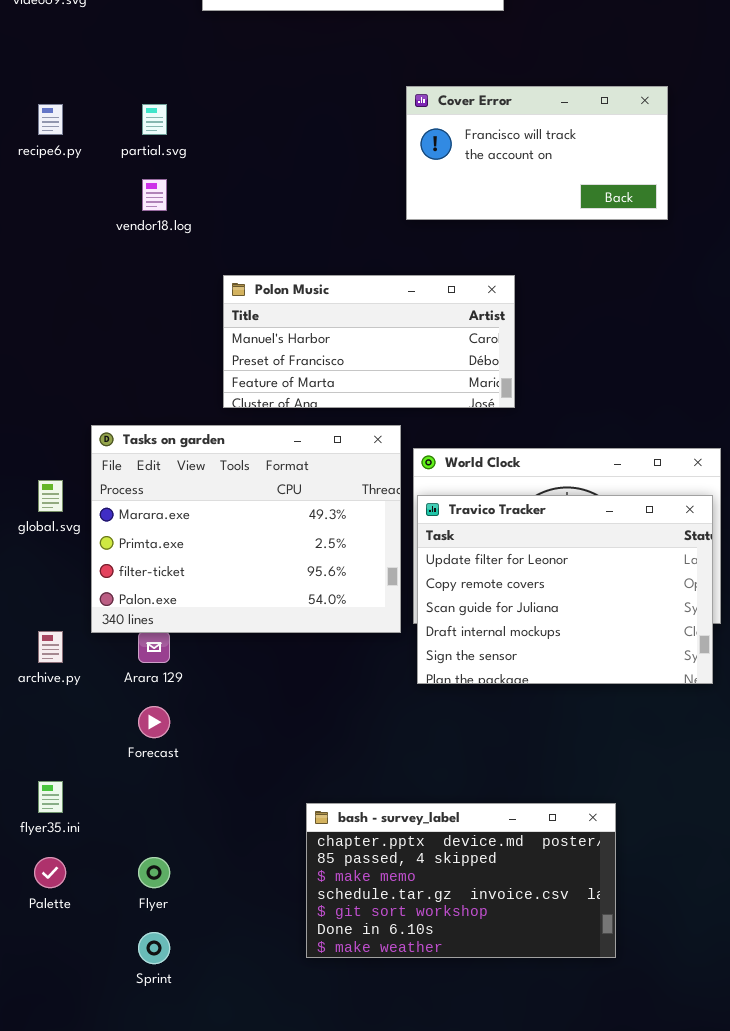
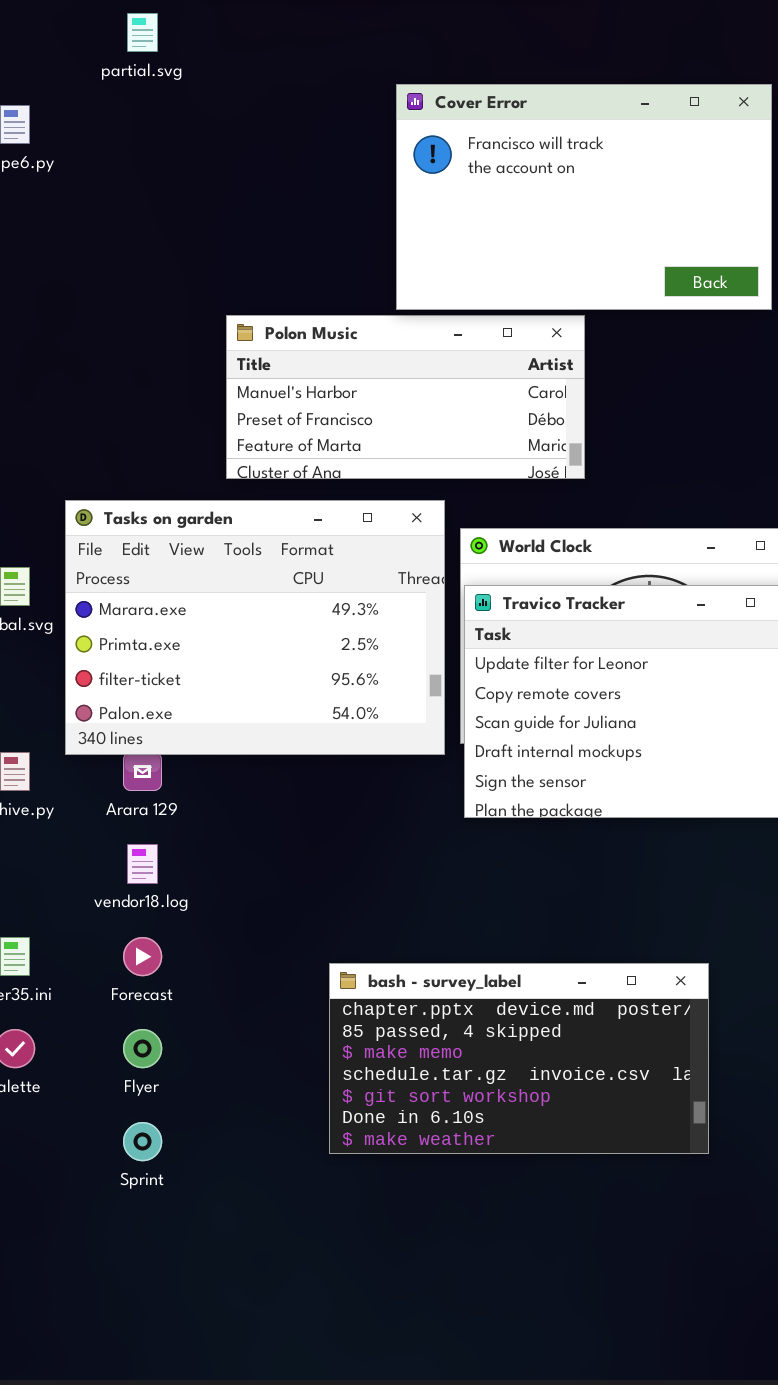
Cover Error: [406,86,668,220] -> [396,84,772,310], resized
partial.svg: [142,104,167,135] -> [127,13,158,52], moved
vendor18.log: [142,179,167,211] -> [127,844,158,884], moved
Forecast: [138,706,170,738] -> [123,937,162,976], moved

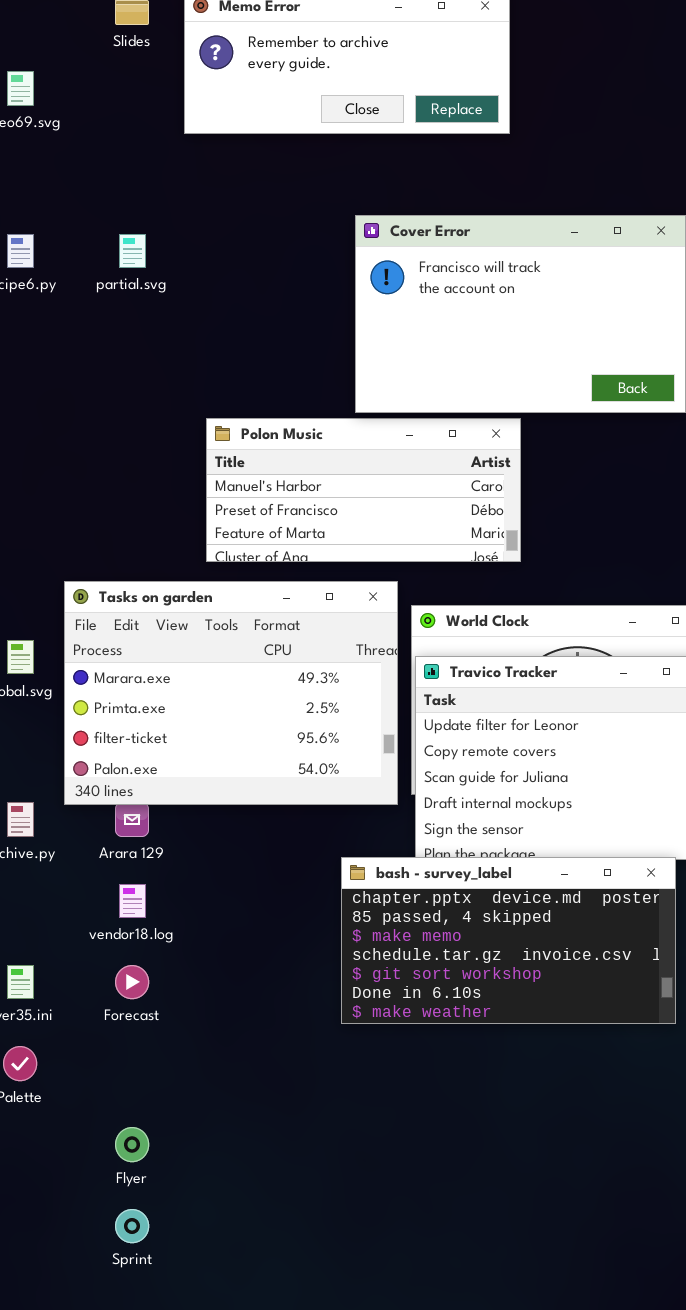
partial.svg: [127,13,158,52] -> [119,234,146,268], moved
bash - survey_label: [329,963,709,1154] -> [341,857,676,1024], moved
Flyer: [123,1029,162,1068] -> [115,1127,149,1162], moved
Sprint: [123,1122,162,1161] -> [115,1209,149,1243], moved

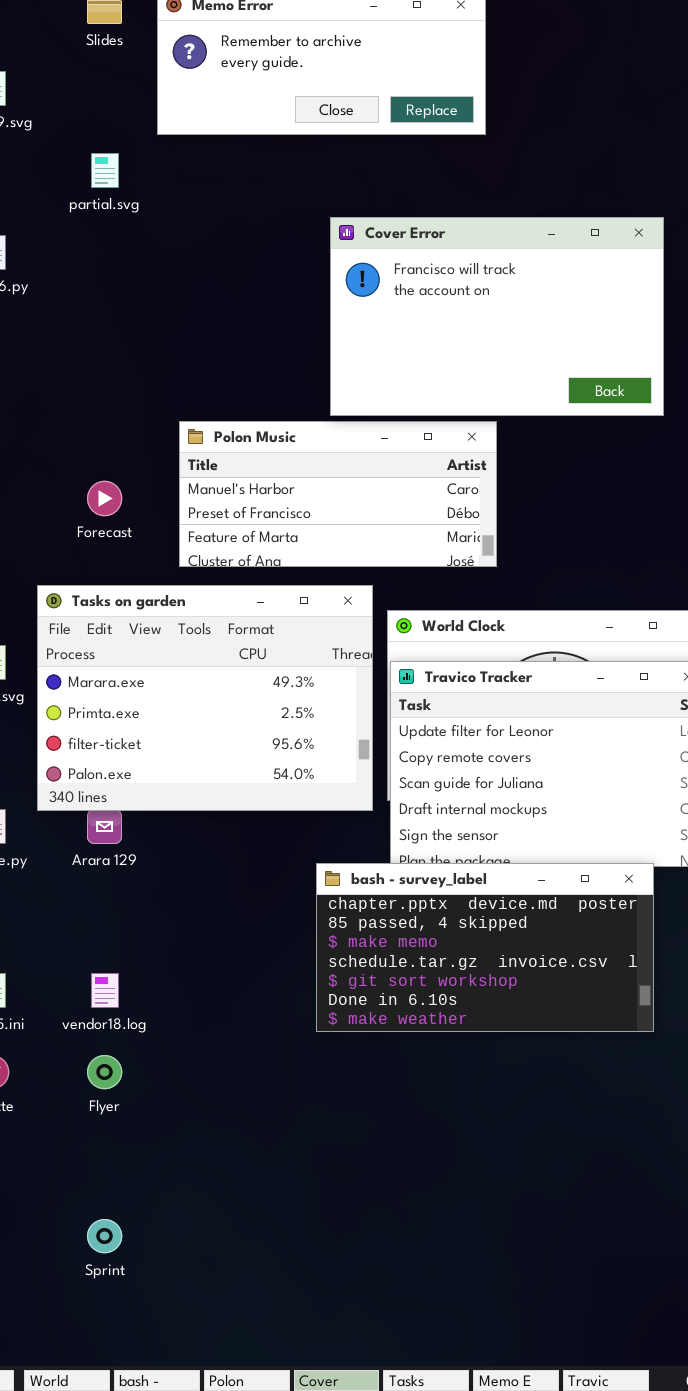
partial.svg: [119,234,146,268] -> [91,153,119,188], moved
vendor18.log: [119,884,146,918] -> [91,973,119,1008], moved
Forecast: [115,965,149,999] -> [87,481,122,516], moved
Flyer: [115,1127,149,1162] -> [87,1055,122,1089], moved

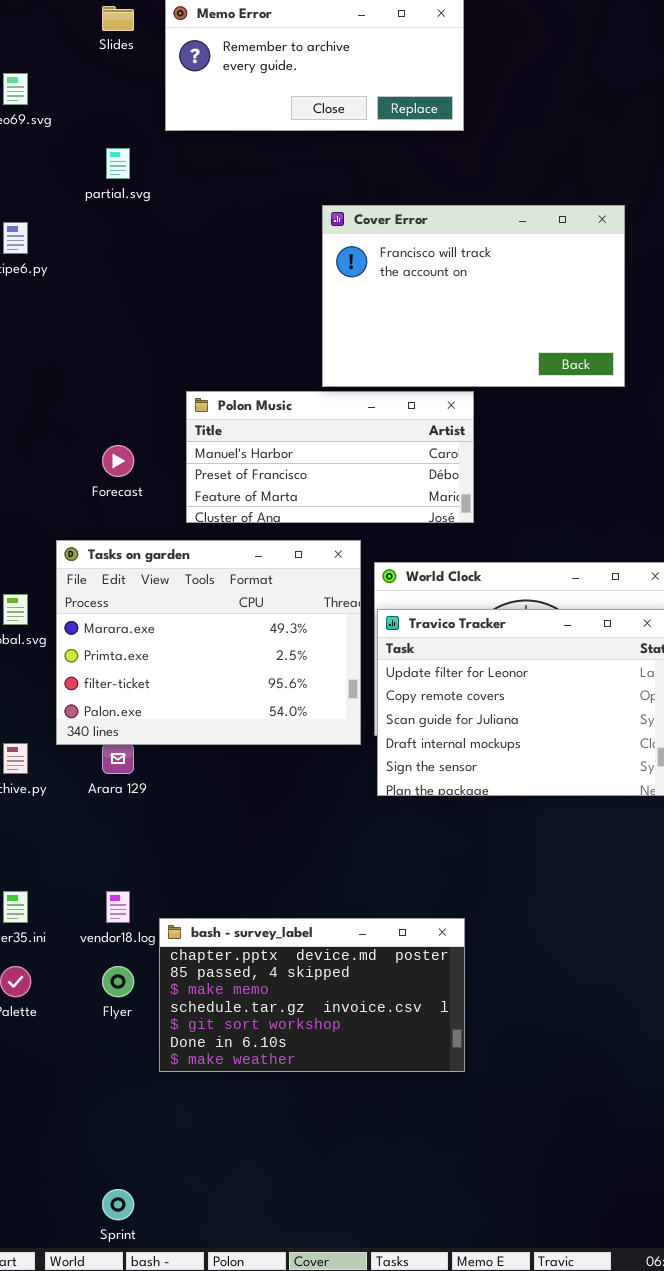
bash - survey_label: [316,863,654,1032] -> [159,918,465,1072], moved
Sprint: [87,1219,122,1253] -> [102,1189,134,1220], moved

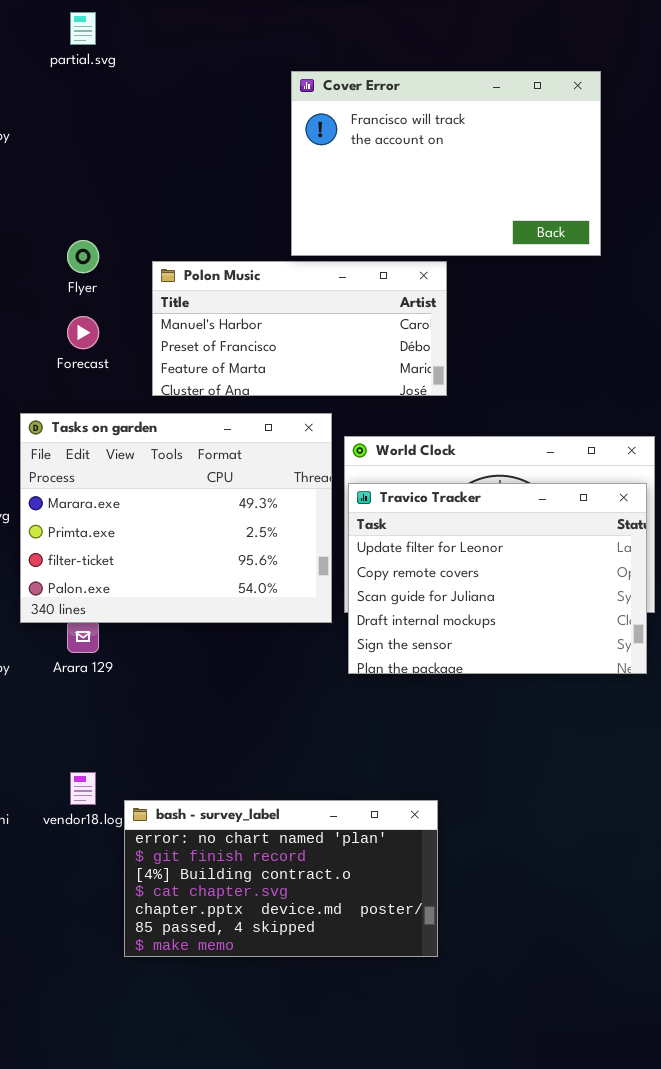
bash - survey_label: [159,918,465,1072] -> [124,800,438,957], scrolled up 4 rows
Flyer: [102,966,134,997] -> [67,240,99,273], moved

